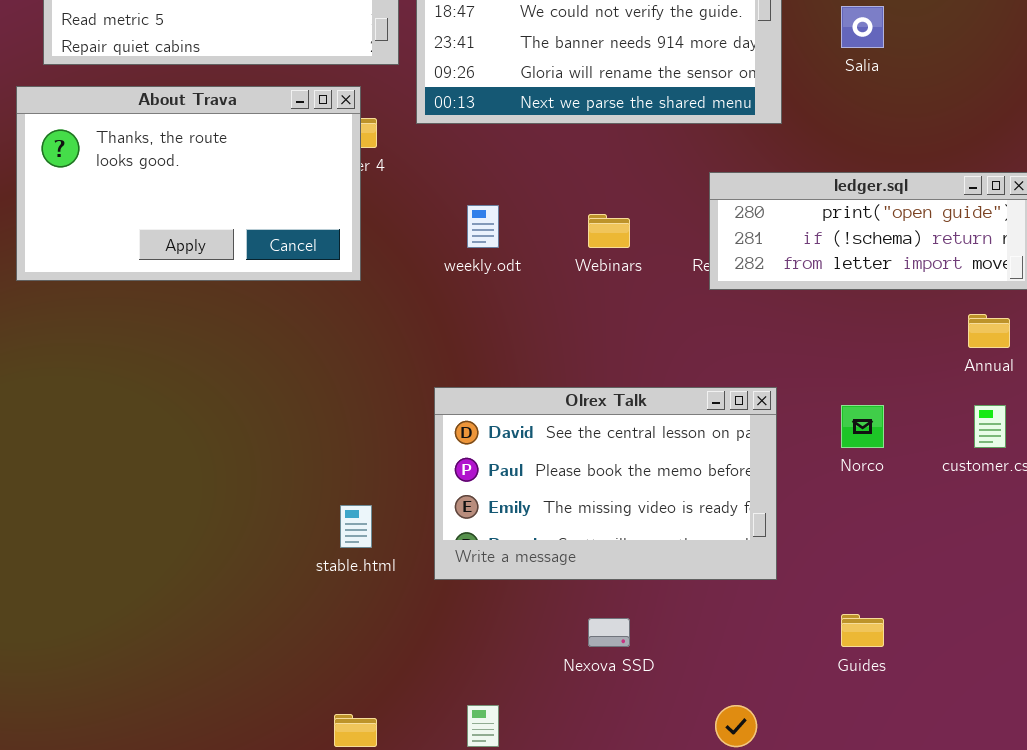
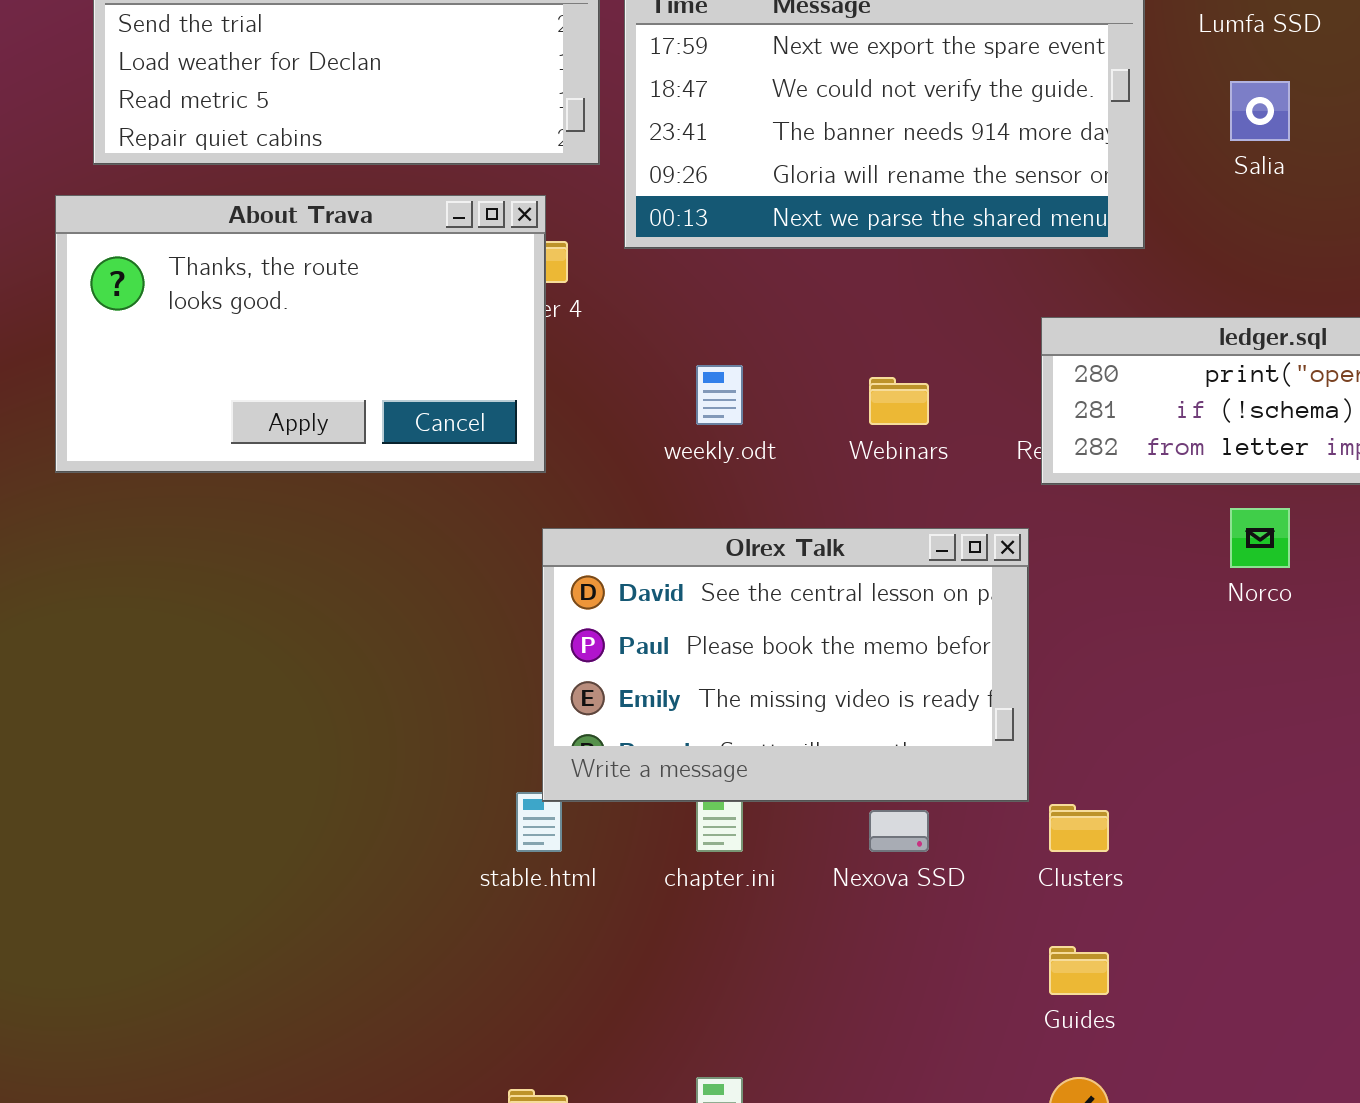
Olrex Talk: [434,387,777,580] -> [542,528,1029,802], moved
Norco: [841,405,884,448] -> [1230,508,1290,568], moved
Guides: [841,614,884,647] -> [1049,946,1109,995], moved
Nexova SSD: [588,618,630,647] -> [869,810,929,852], moved

